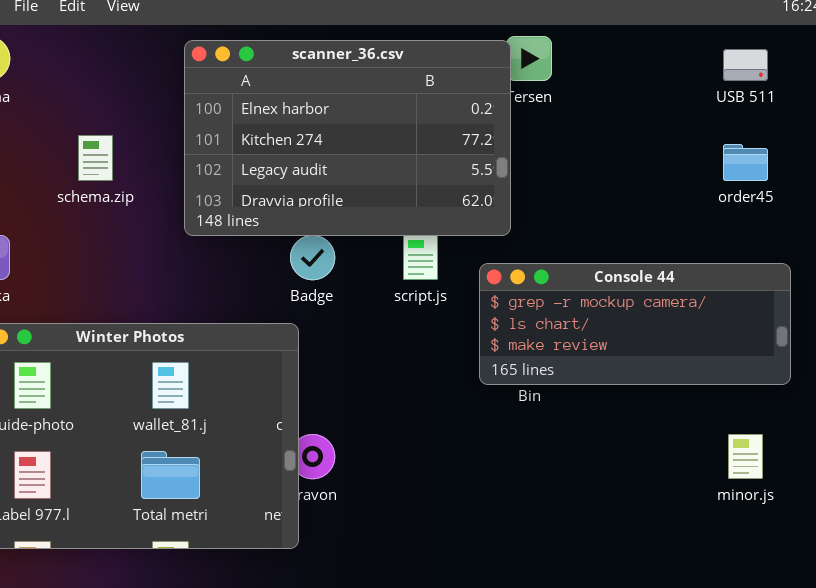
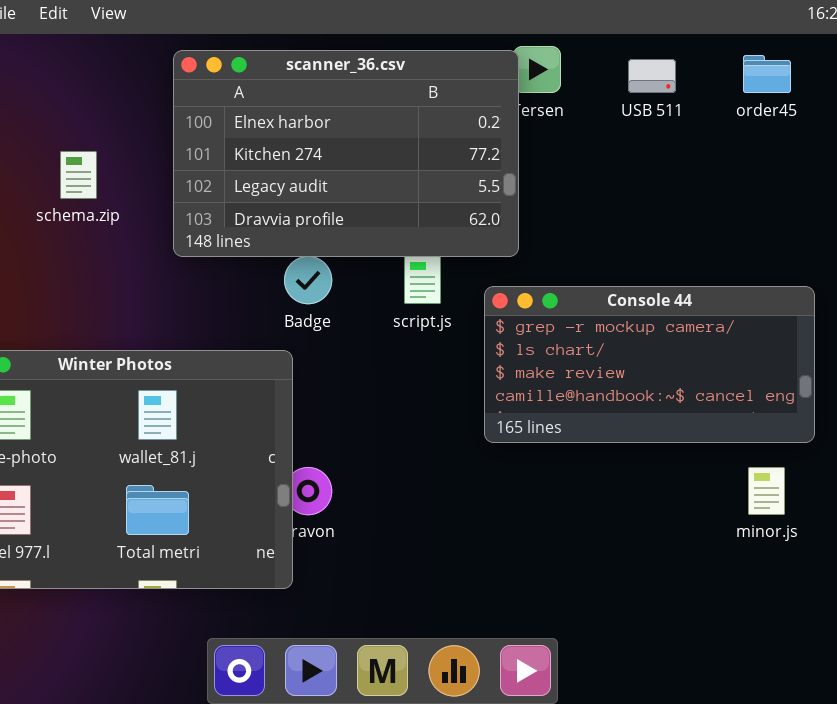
USB 511: [723,49,768,81] -> [628,59,676,93], moved
order45: [723,144,768,181] -> [743,55,791,93], moved
Console 44: [479,263,791,385] -> [484,286,815,443], resized

